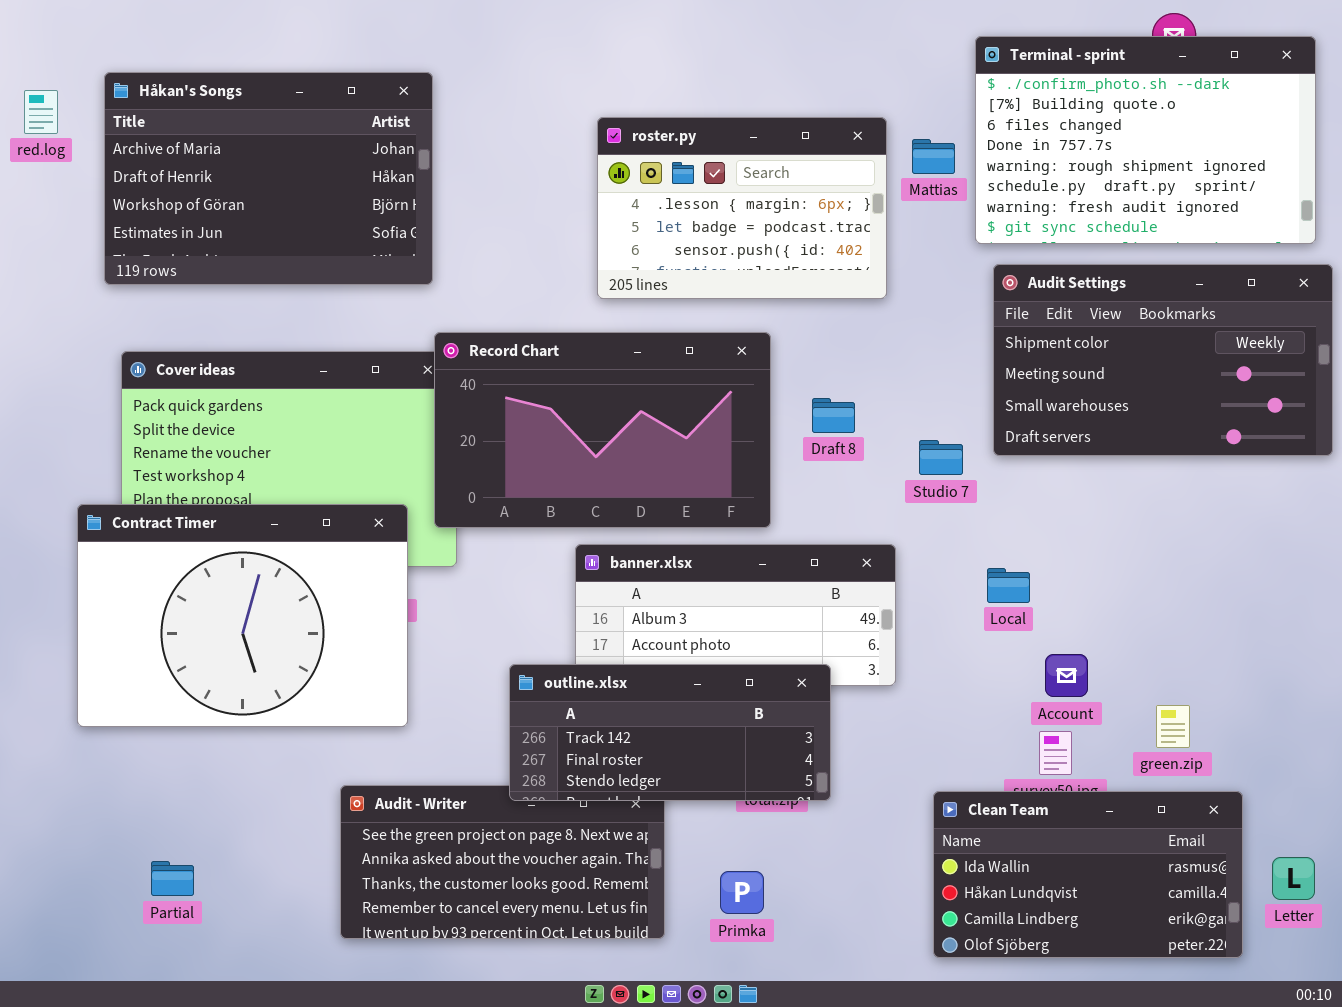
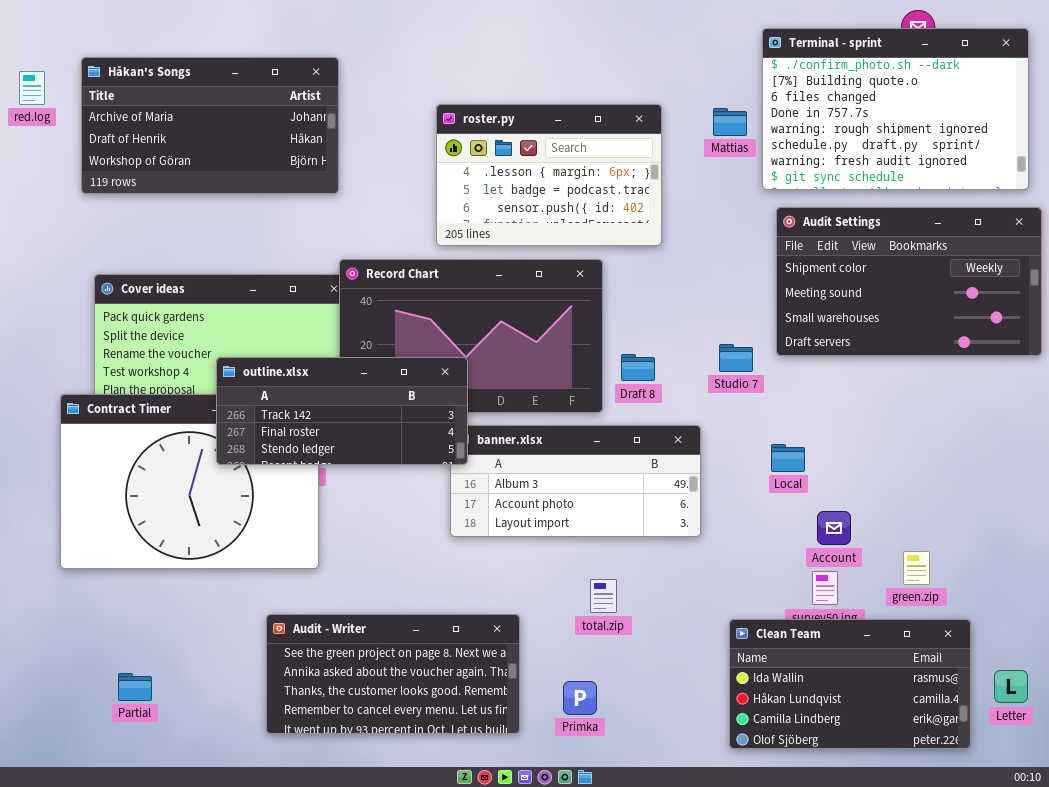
Håkan's Songs: [104,72,433,285] -> [81,57,339,194], resized
roster.py: [597,117,887,299] -> [436,104,662,246], moved
Draft 8: [812,398,855,433] -> [621,354,655,381], moved
outline.xlsx: [509,664,831,801] -> [216,357,468,465], moved

